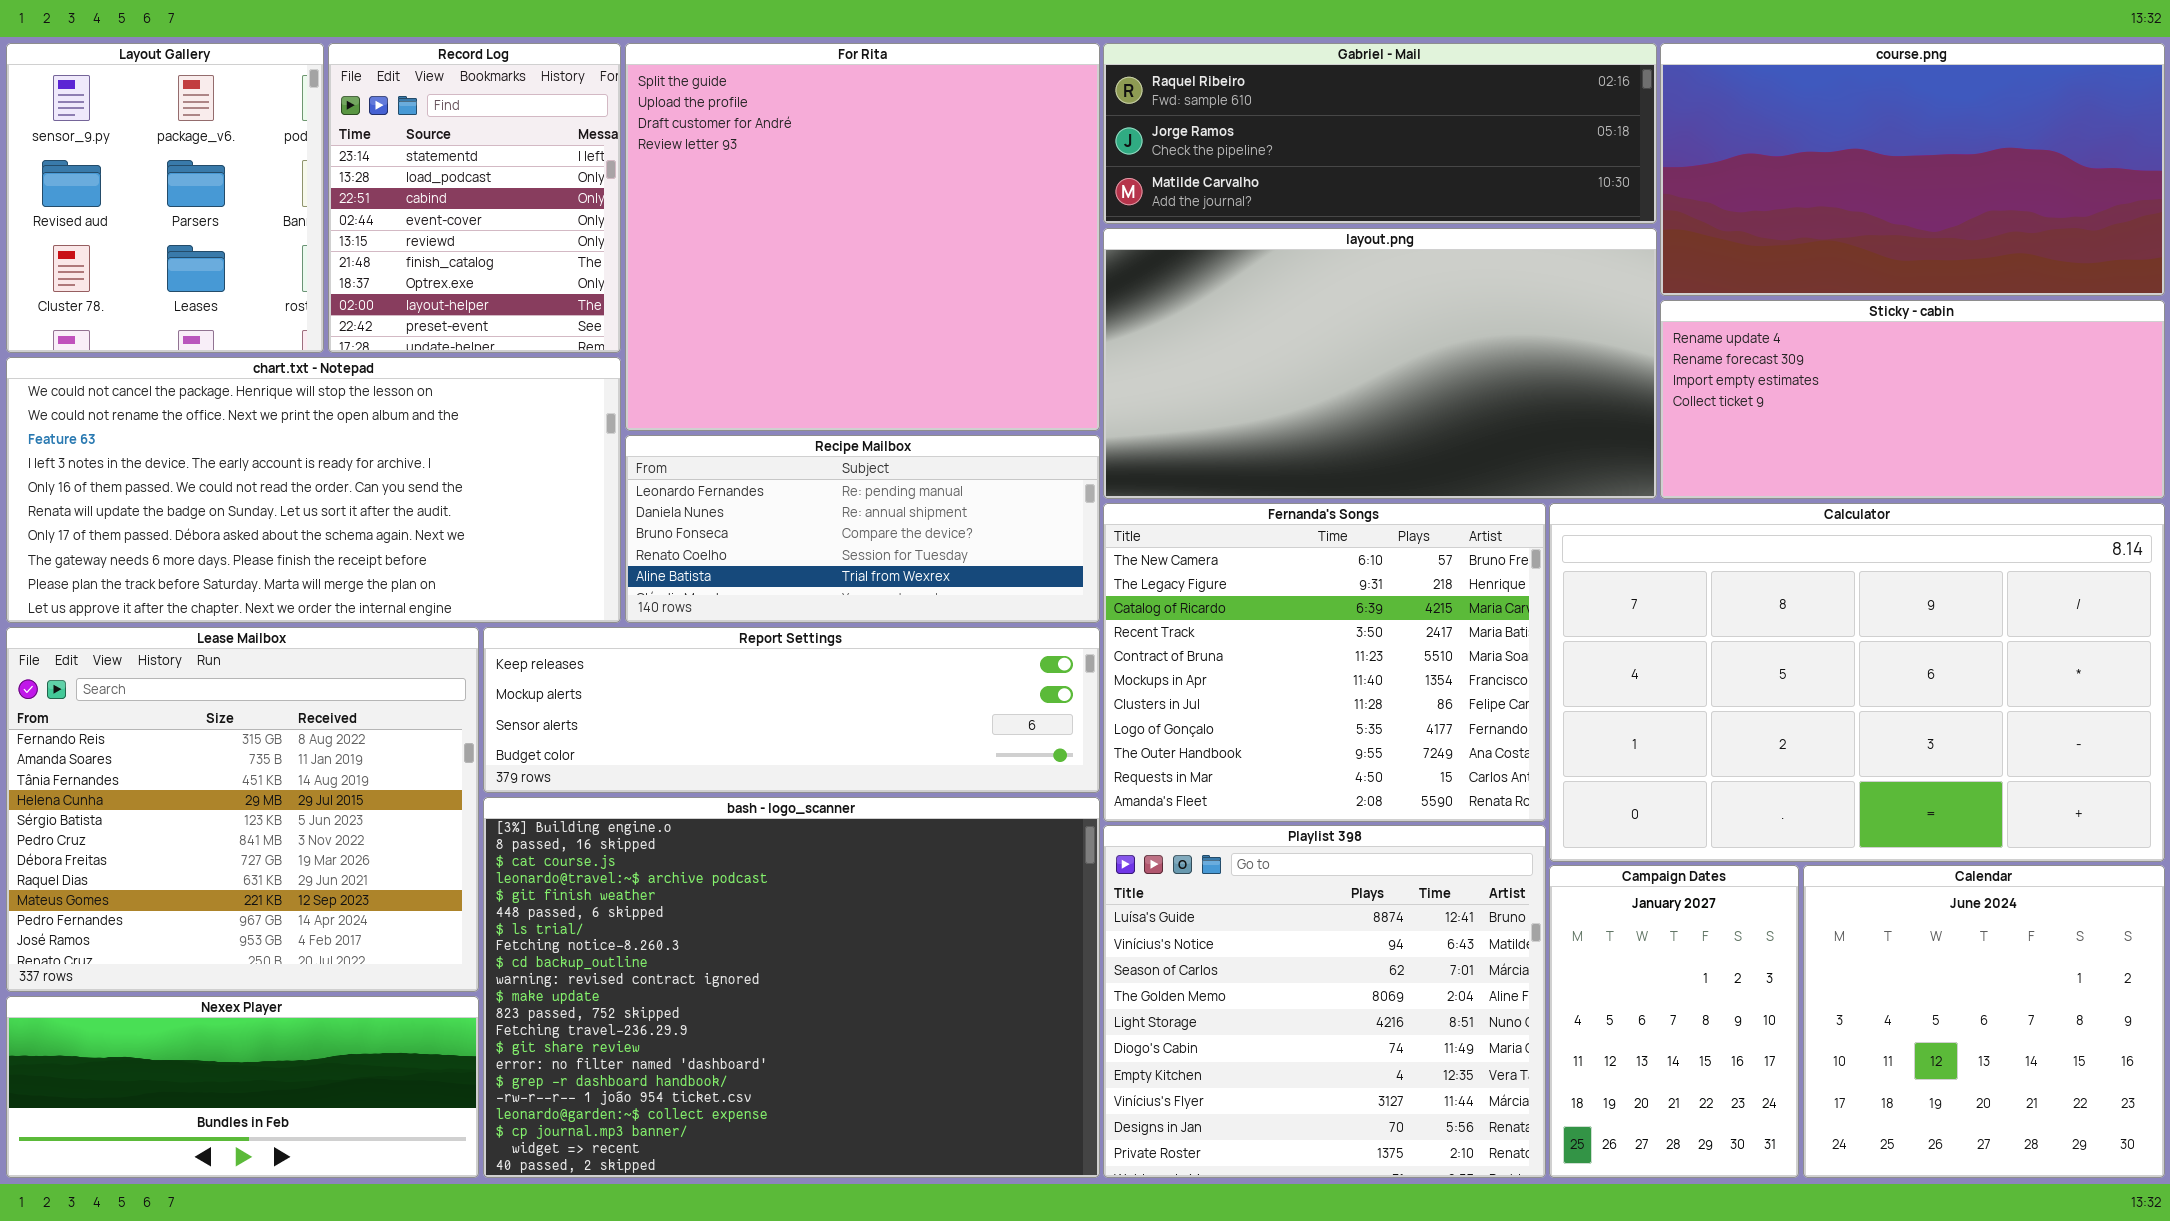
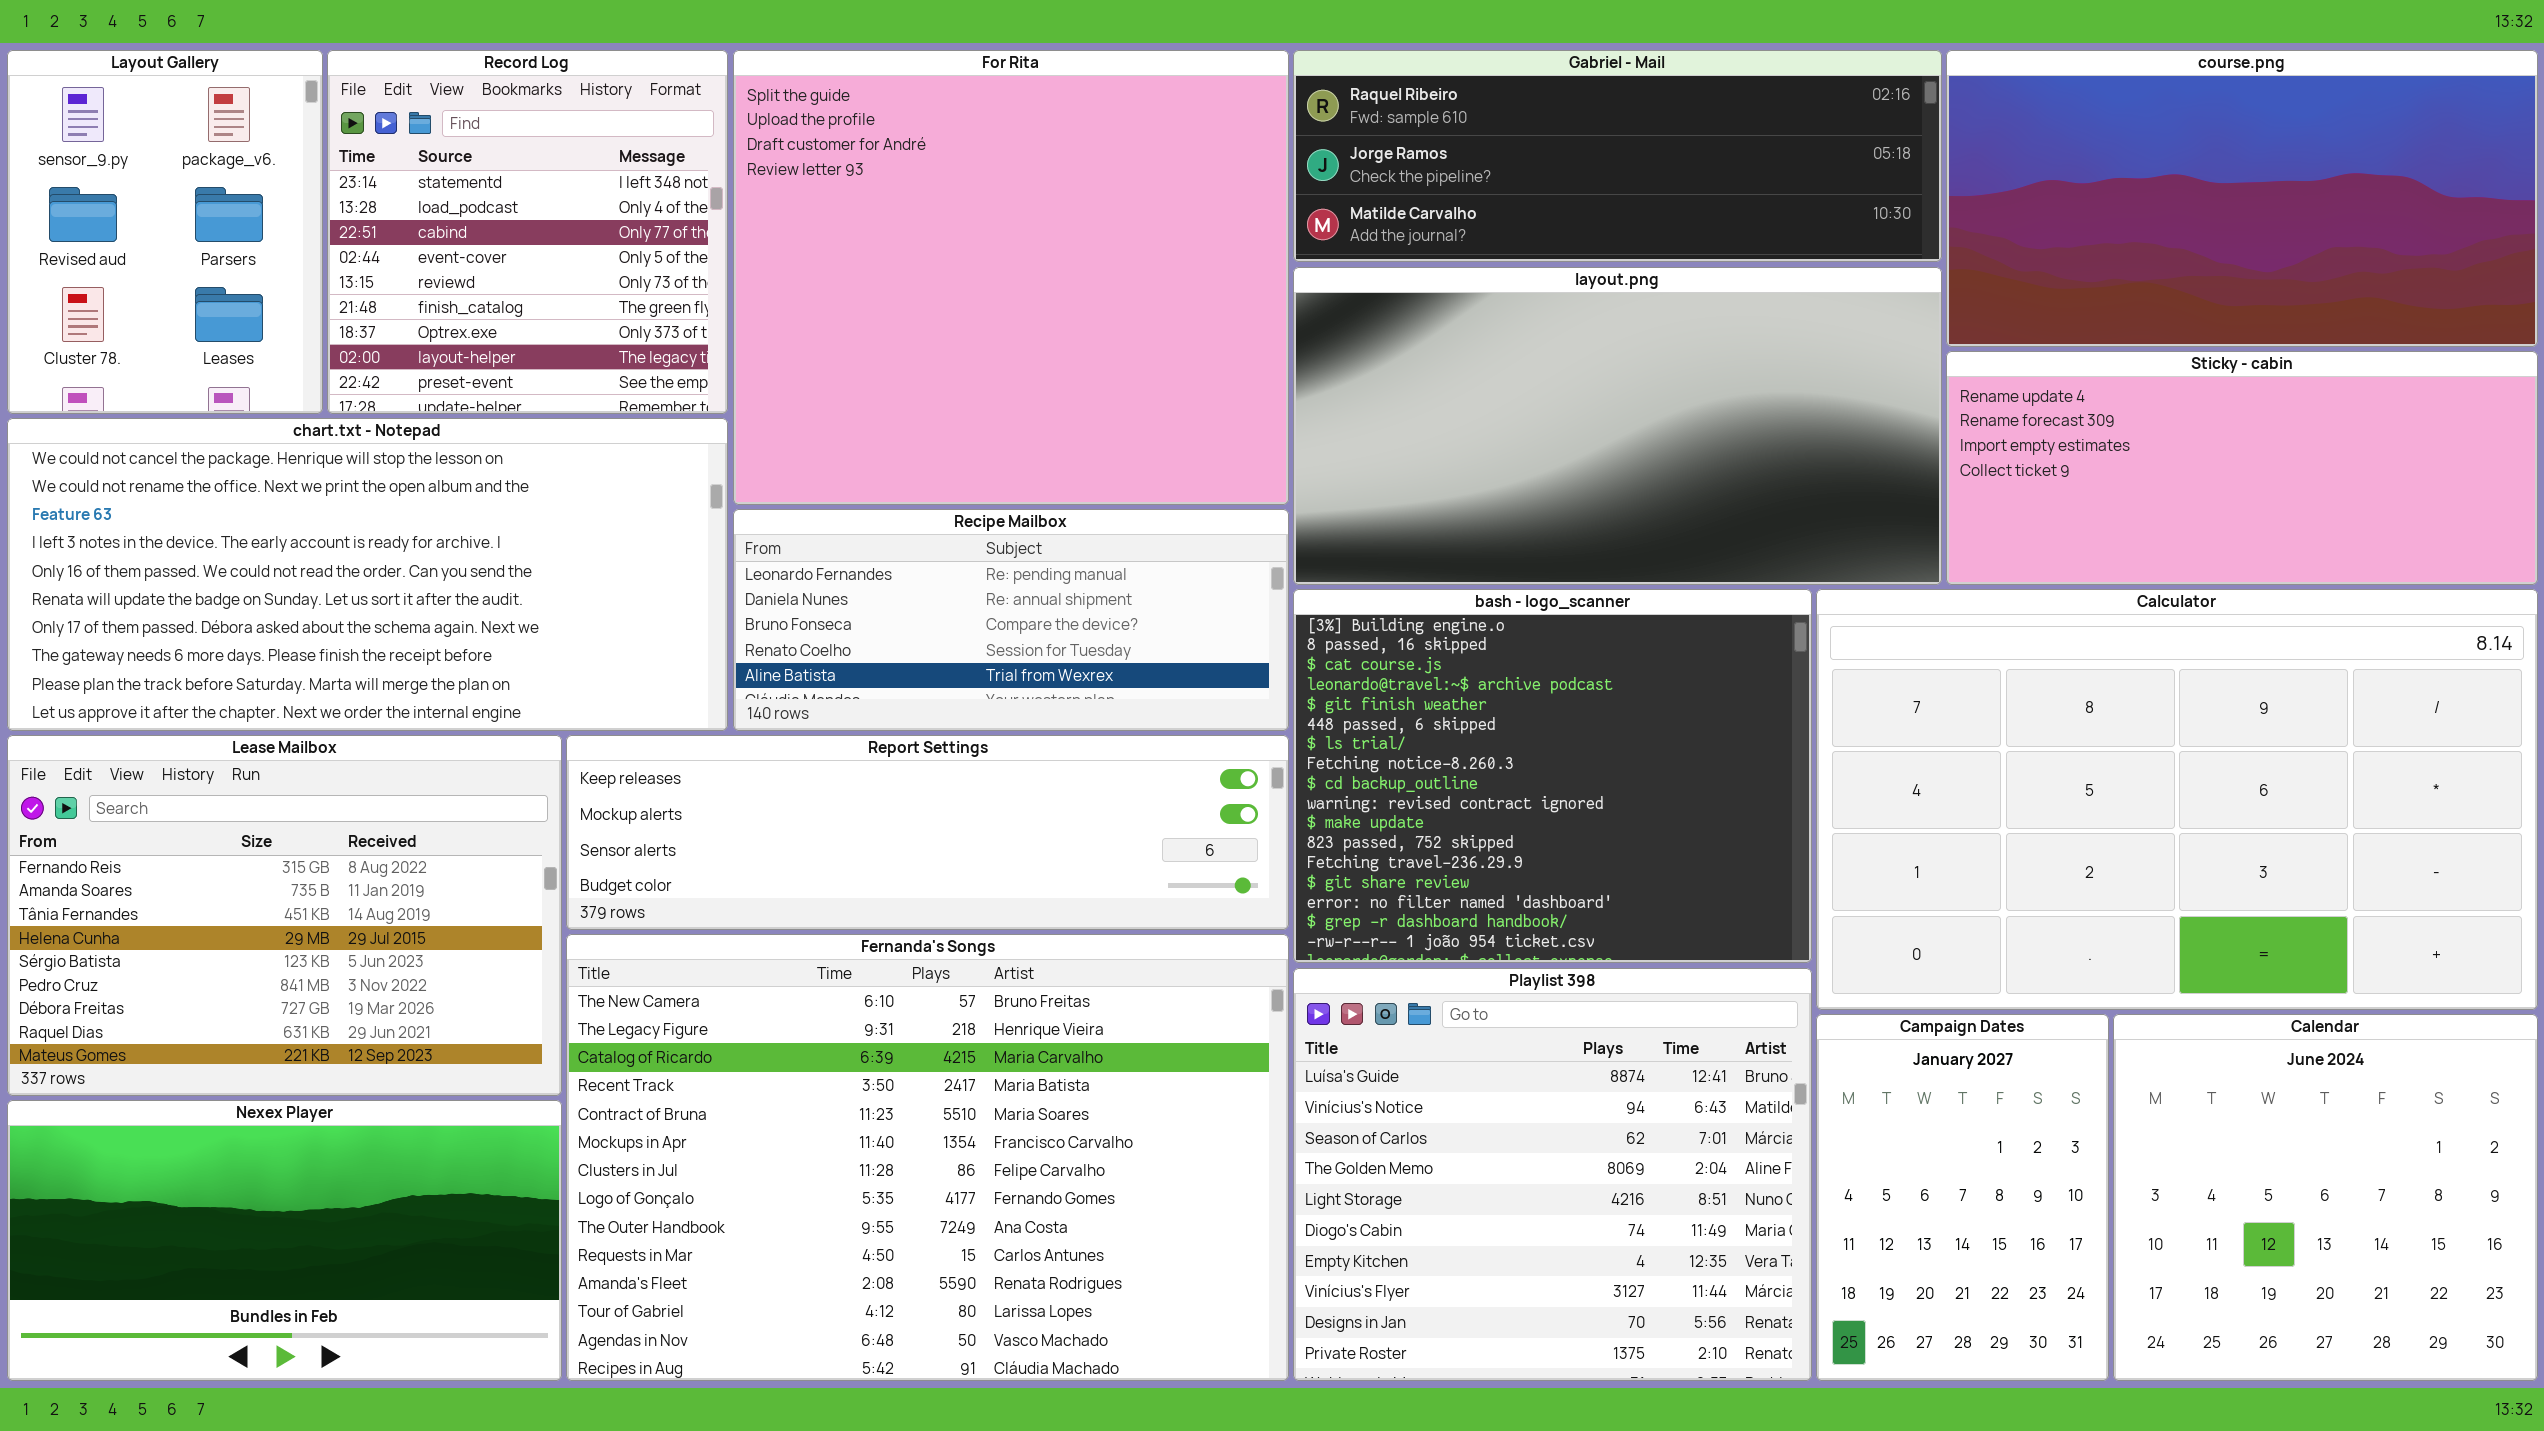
Layout Gallery: [6,43,324,353] -> [7,50,323,414], resized
Record Log: [328,43,621,353] -> [327,50,728,414], resized
Fernanda's Songs: [1103,503,1546,822] -> [566,934,1289,1381], moved, resized
Lease Mailbox: [6,627,479,992] -> [7,735,562,1096], resized
bash - logo_scanner: [483,797,1100,1178] -> [1293,589,1812,963], moved, resized
Nexex Player: [6,996,479,1178] -> [7,1100,562,1381], resized

